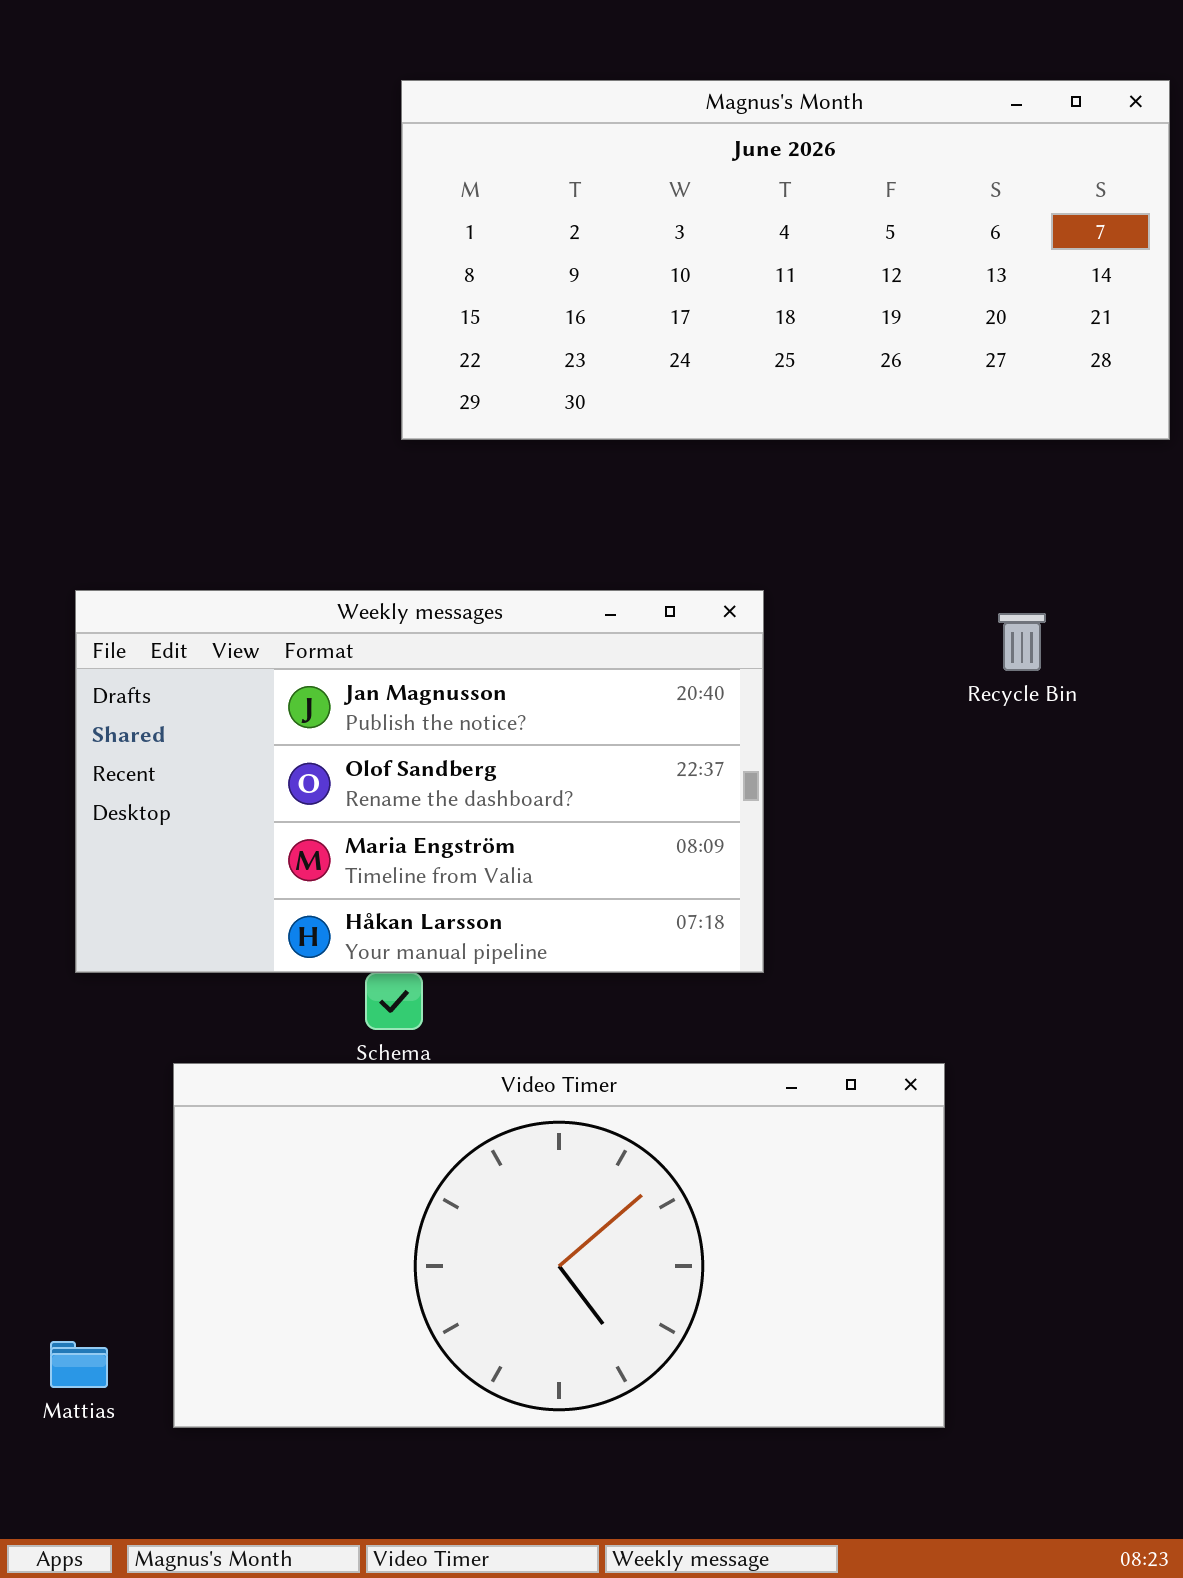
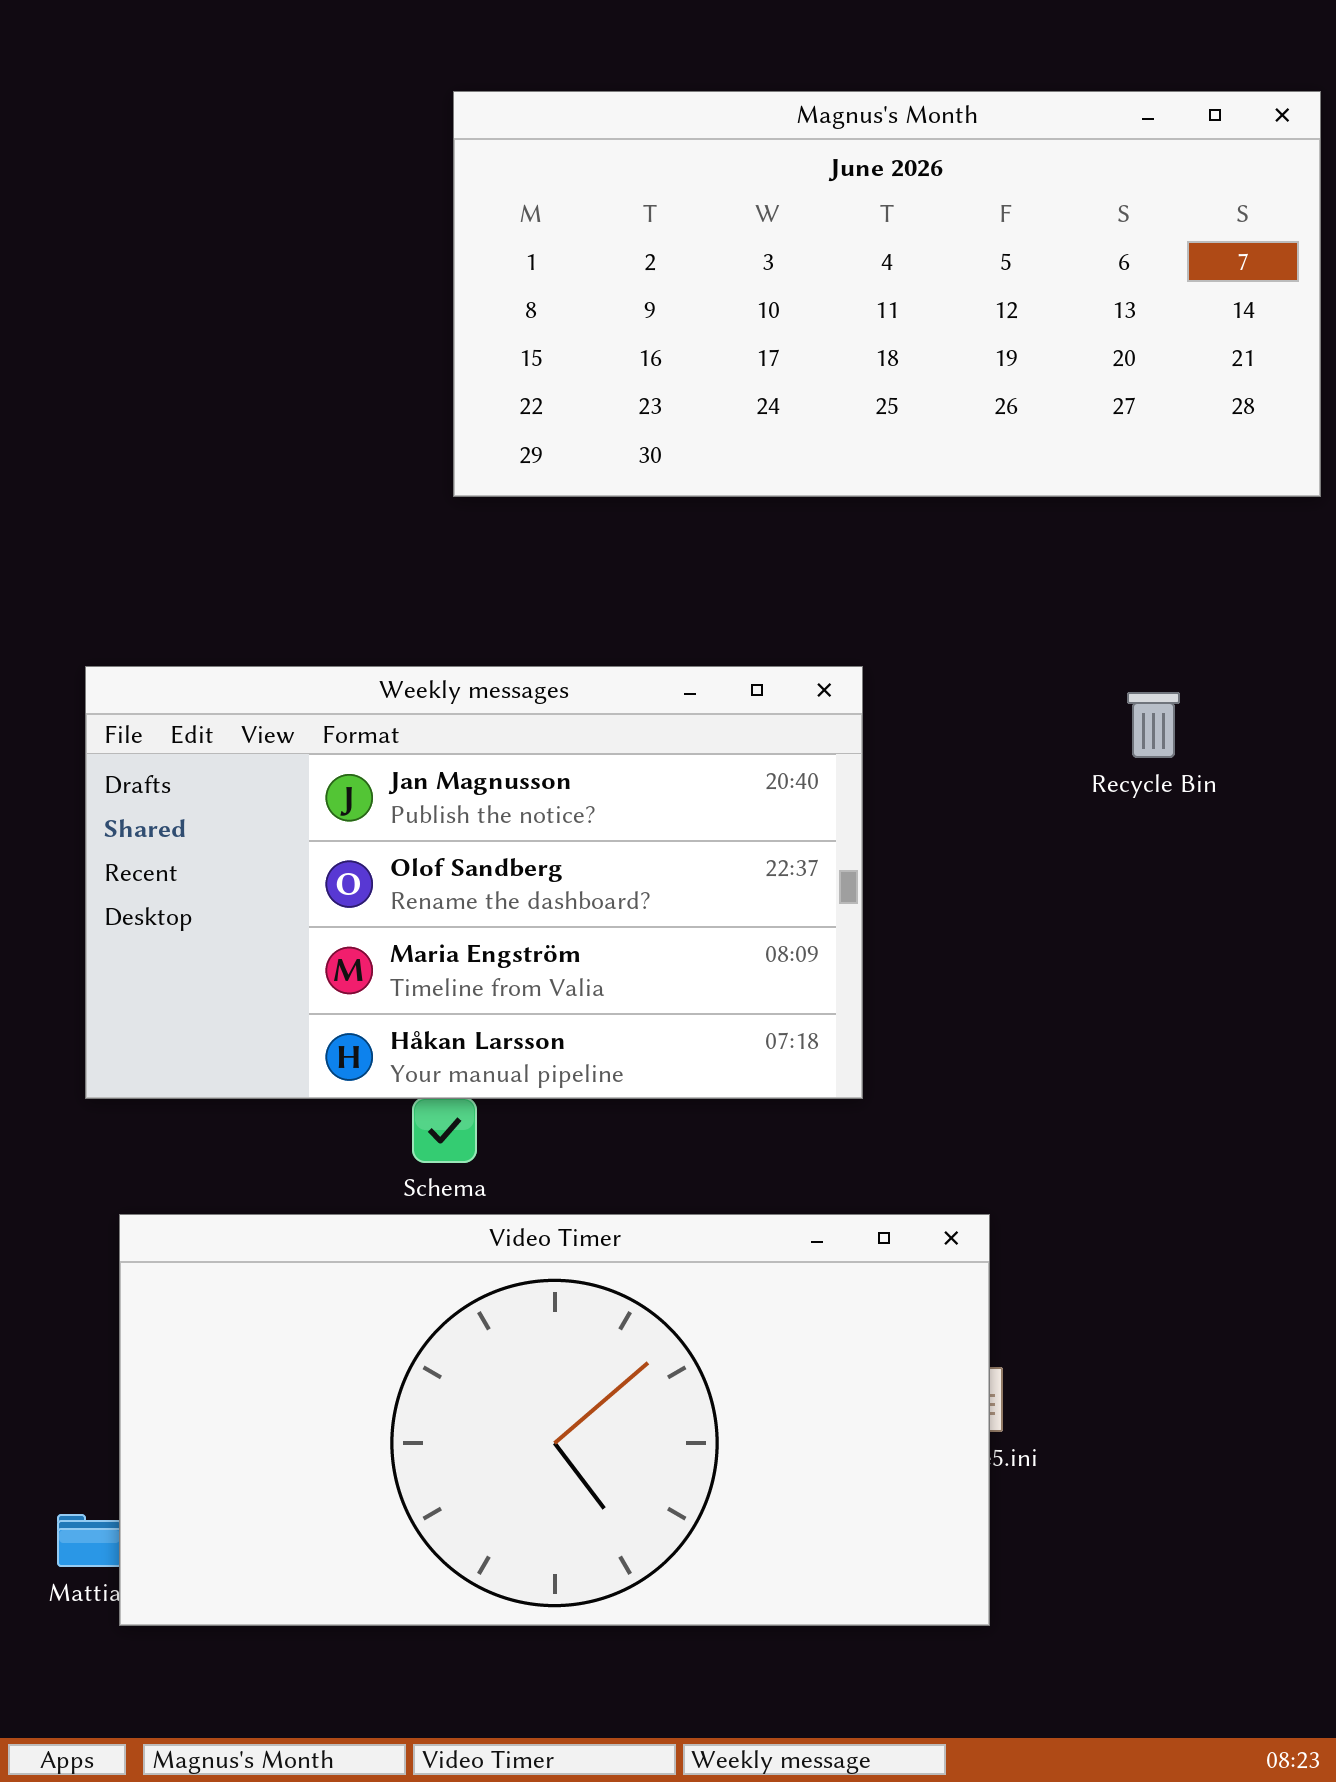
Video Timer: [173,1063,945,1428] -> [119,1214,990,1626], moved

